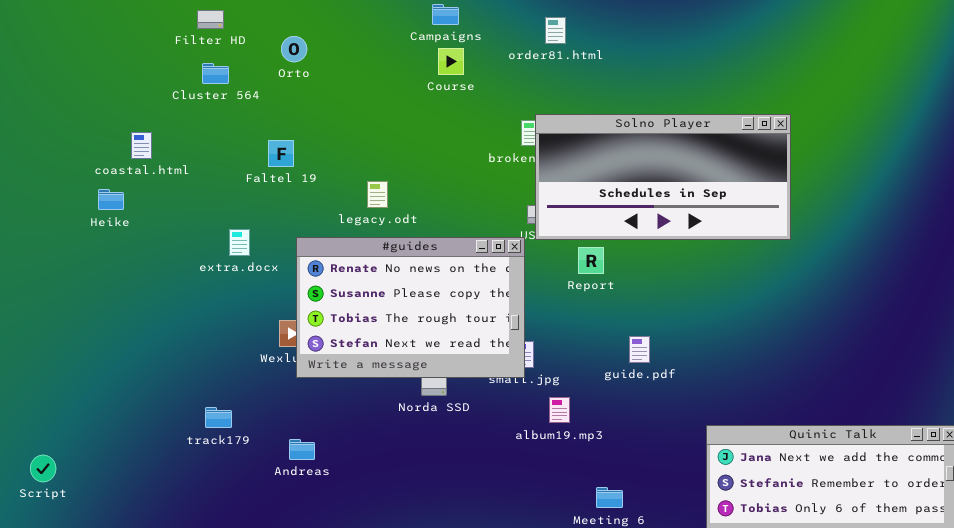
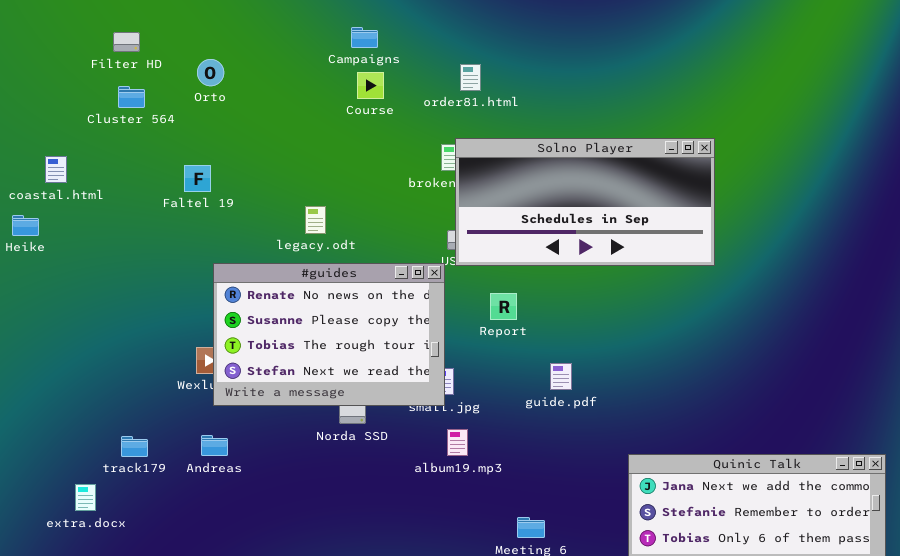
order81.html: [545,17,566,44] -> [460,64,481,91], moved
legacy.odt: [367,181,388,208] -> [305,206,326,234], moved
extra.docx: [229,229,250,256] -> [75,484,96,511], moved
Report: [578,247,604,274] -> [490,293,517,320], moved
album19.mp3: [549,397,570,423] -> [447,429,468,456], moved
Andreas: [289,439,315,460] -> [201,435,228,456], moved

